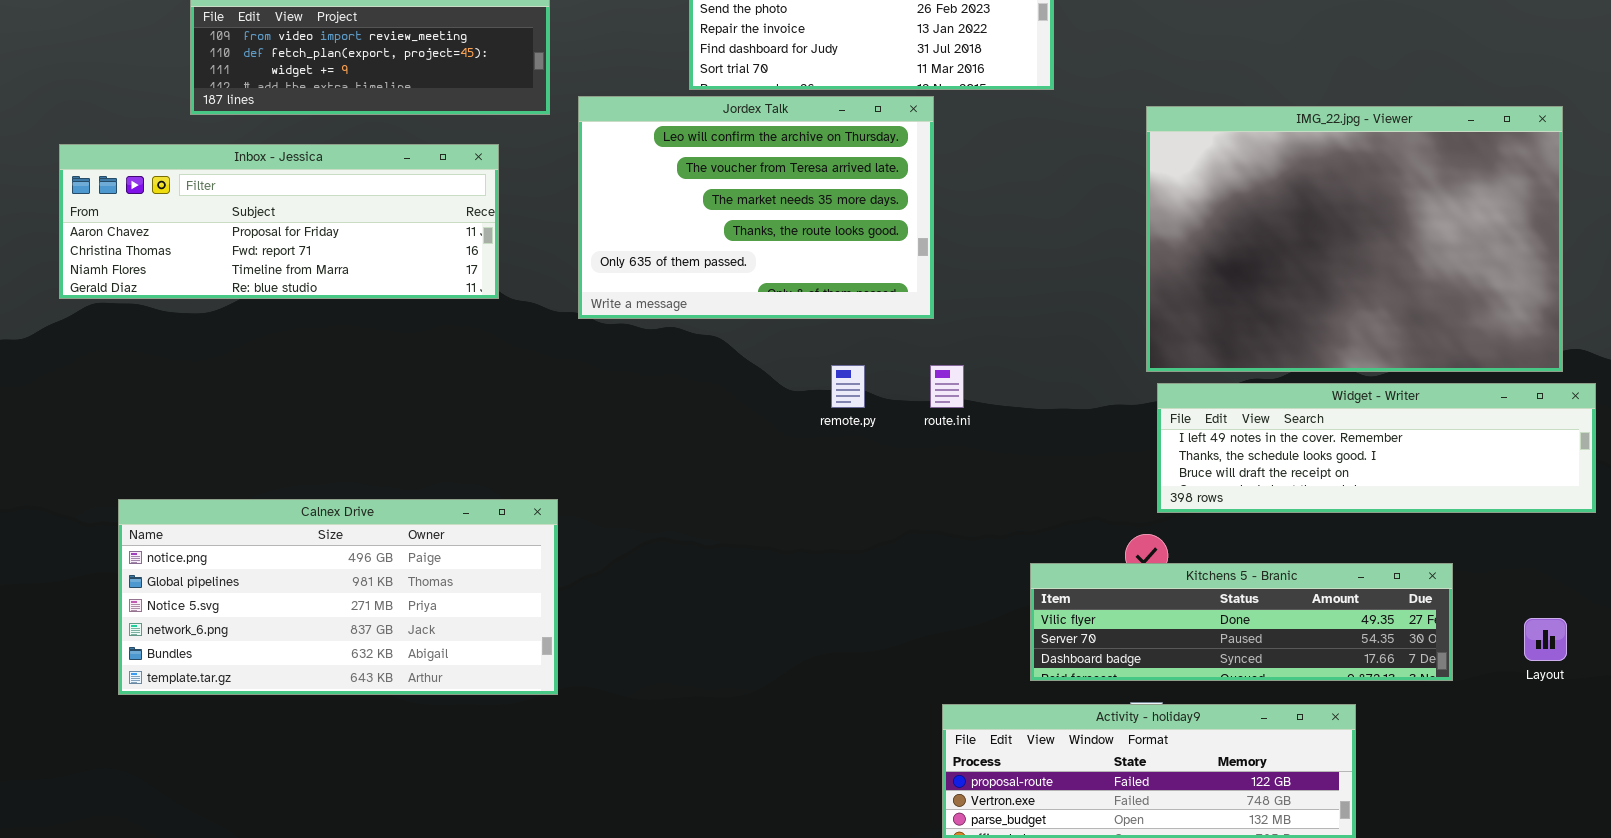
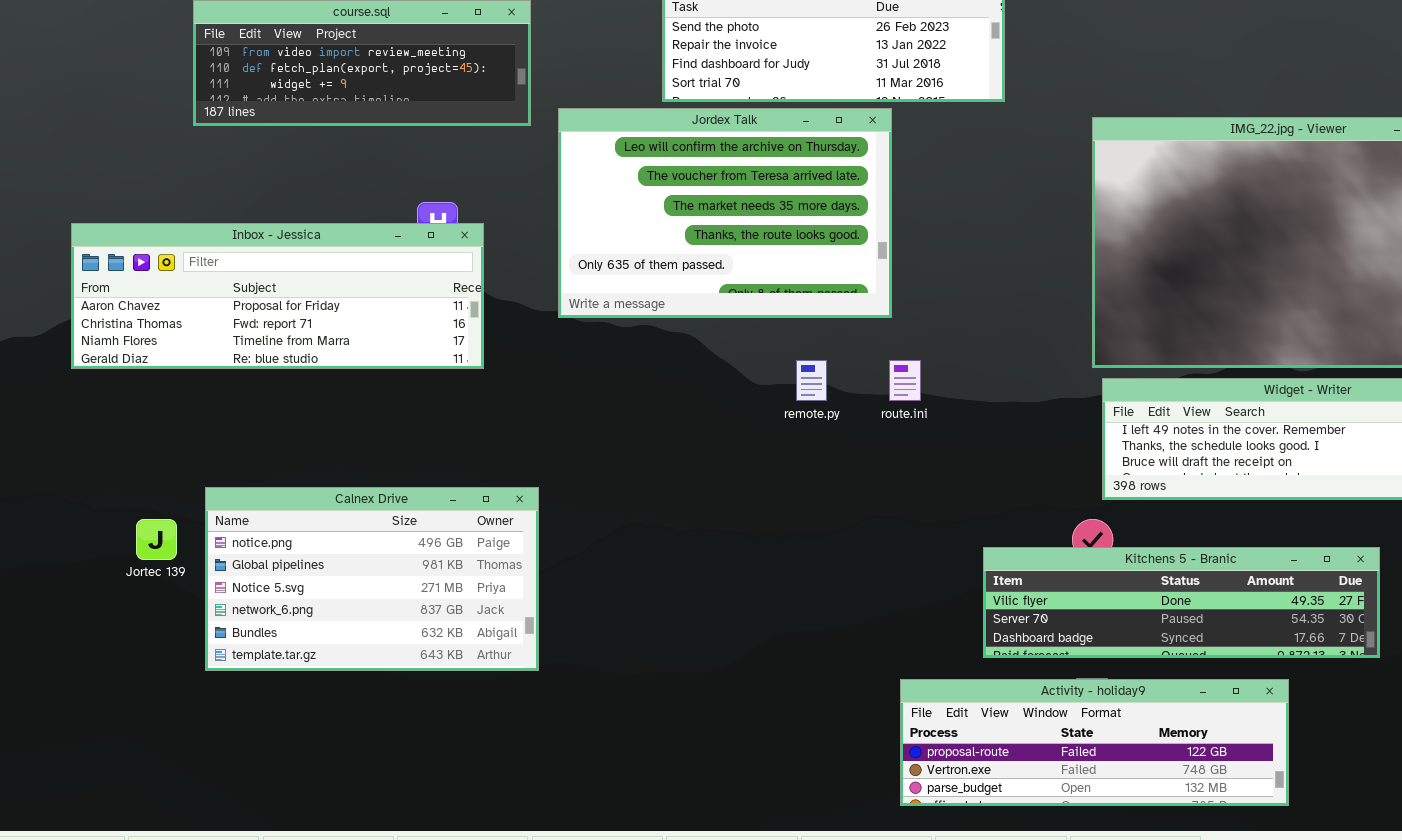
Inbox - Jessica: [59,144,499,299] -> [71,223,484,369], moved
Calnex Drive: [118,499,558,695] -> [205,487,539,671], resized

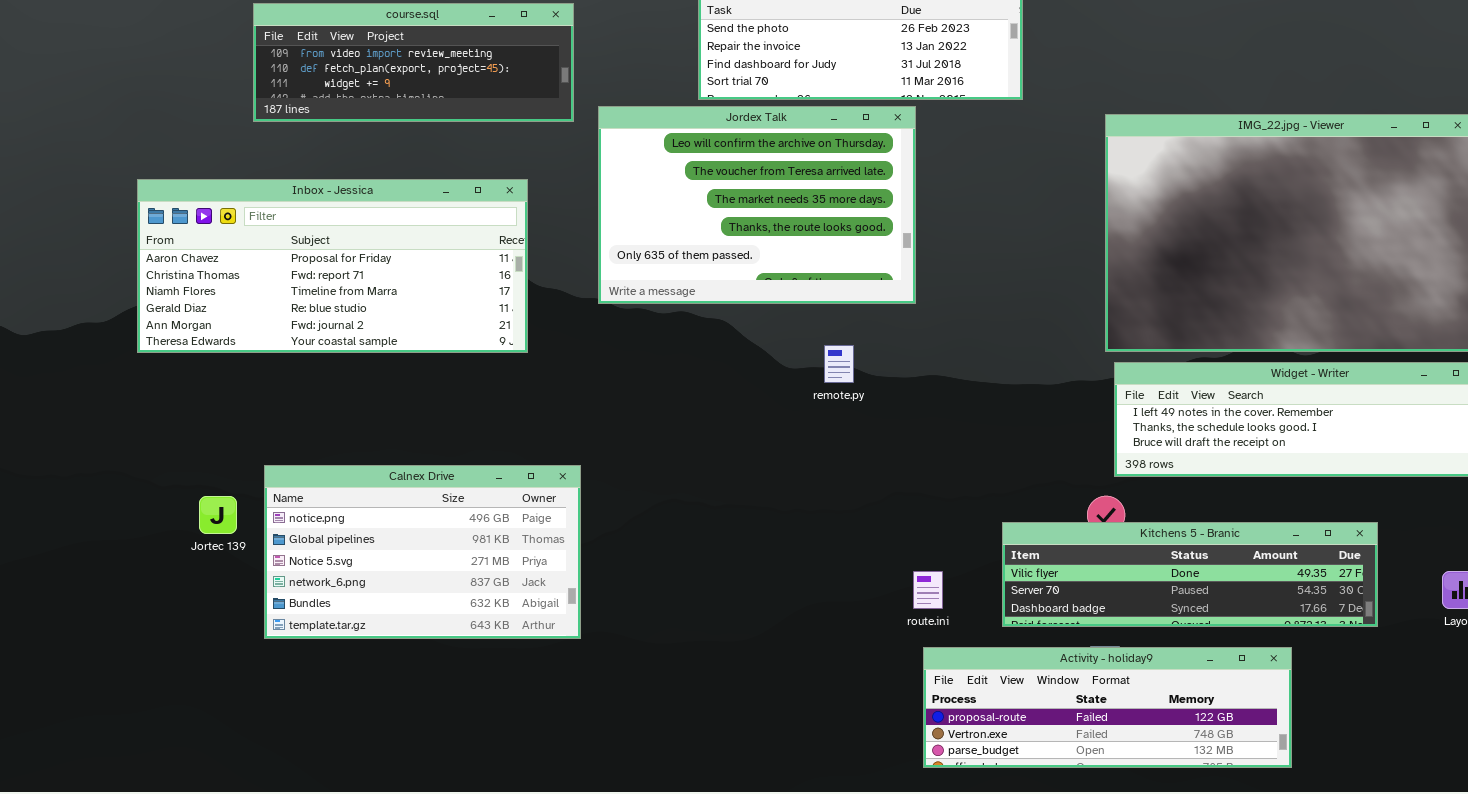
Inbox - Jessica: [71,223,484,369] -> [137,179,528,353], resized
route.ini: [889,360,921,401] -> [913,571,943,609], moved

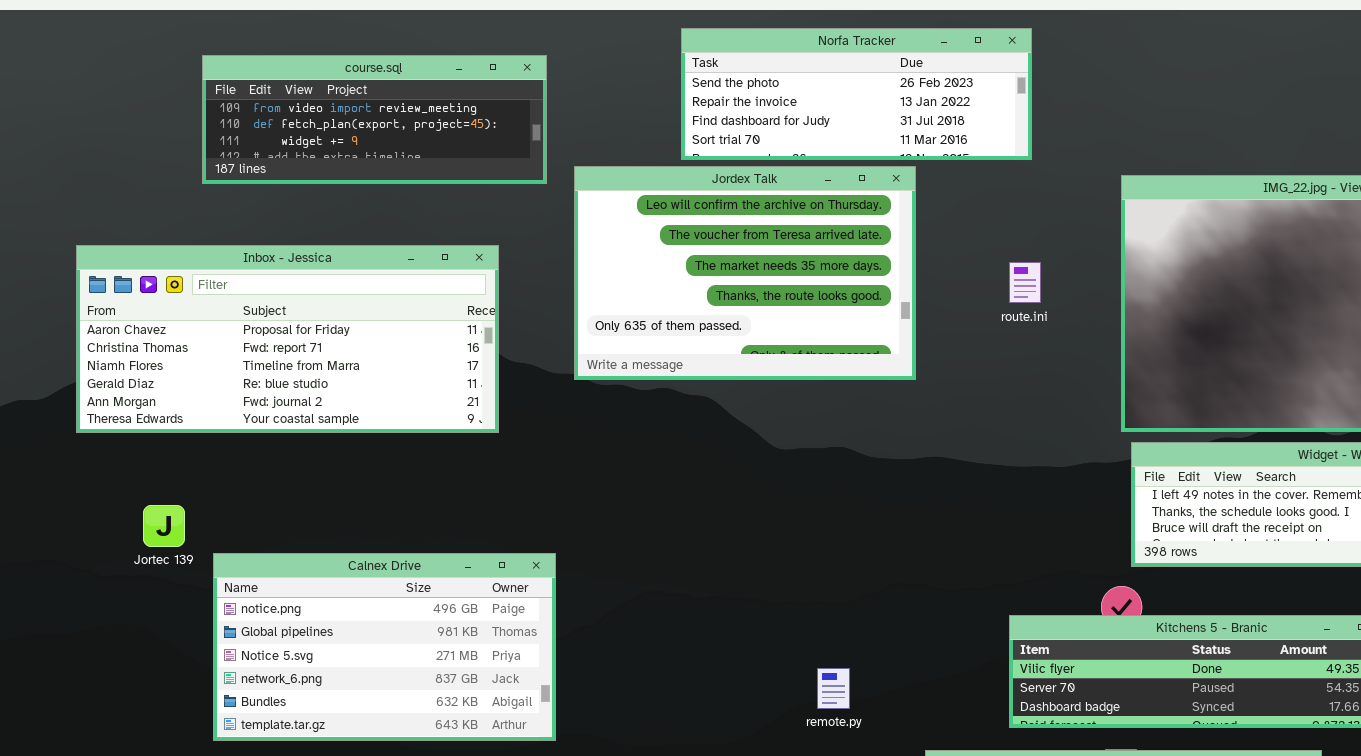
remote.py: [824,345,854,383] -> [817,668,850,709], moved
Jortec 139: [199,496,237,534] -> [143,505,185,547], moved
route.ini: [913,571,943,609] -> [1009,262,1041,303], moved

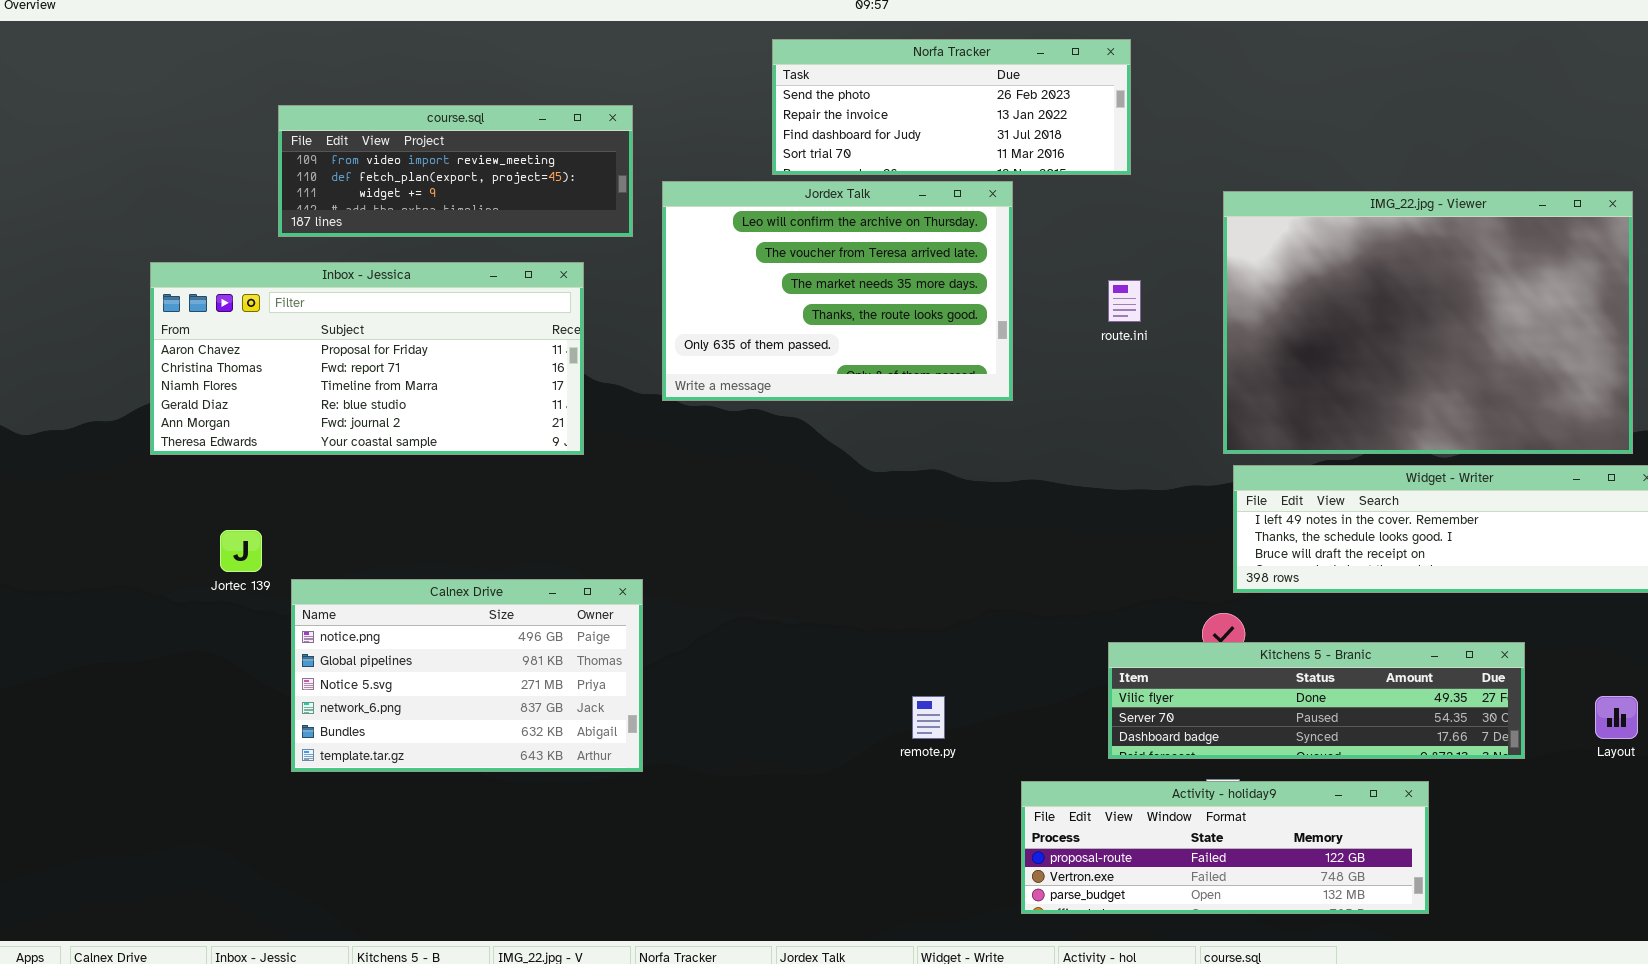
course.sql: [202,55,547,184] -> [278,105,633,237], moved

